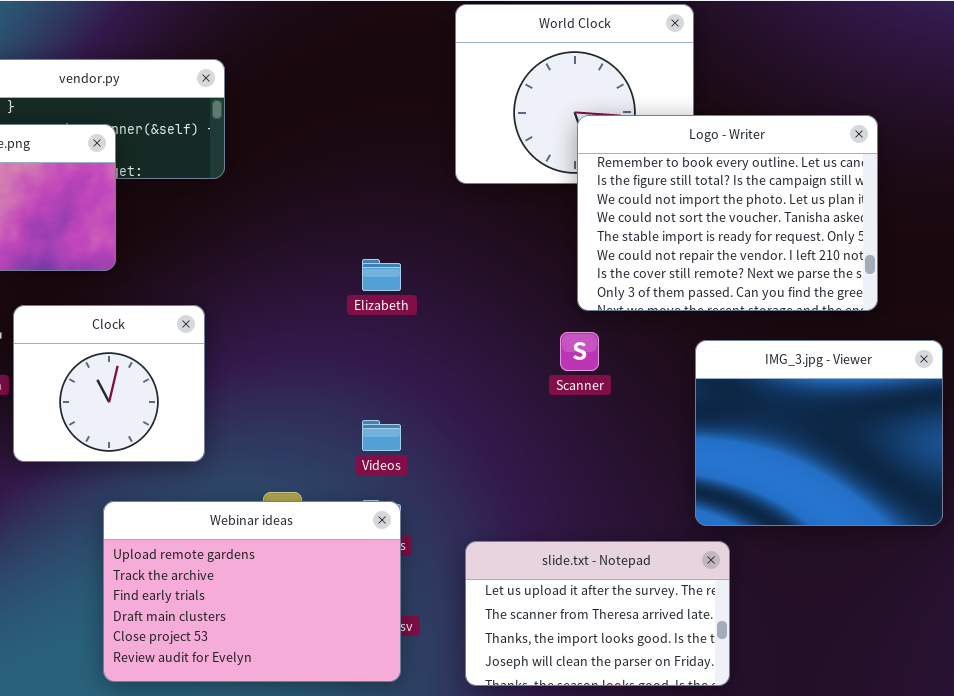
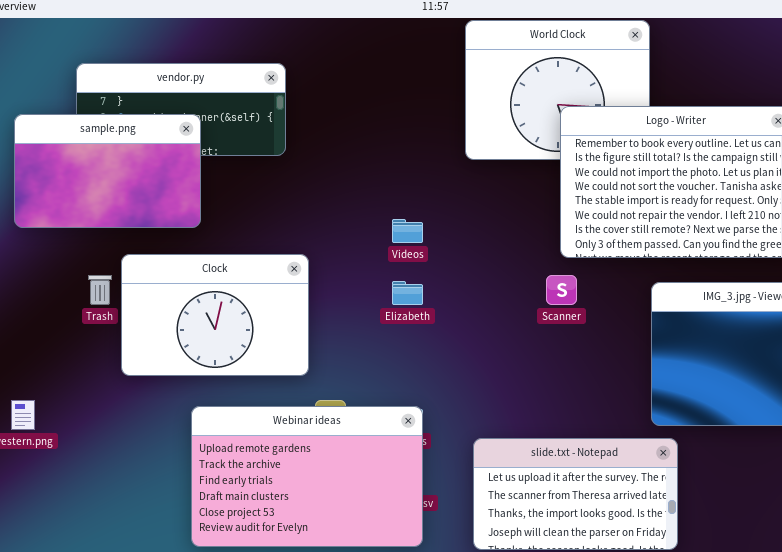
Elizabeth: [362,259,401,291] -> [392,281,423,305], moved
Clock: [13,305,205,462] -> [121,254,309,376], resized
Videos: [362,420,401,451] -> [392,219,423,243], moved

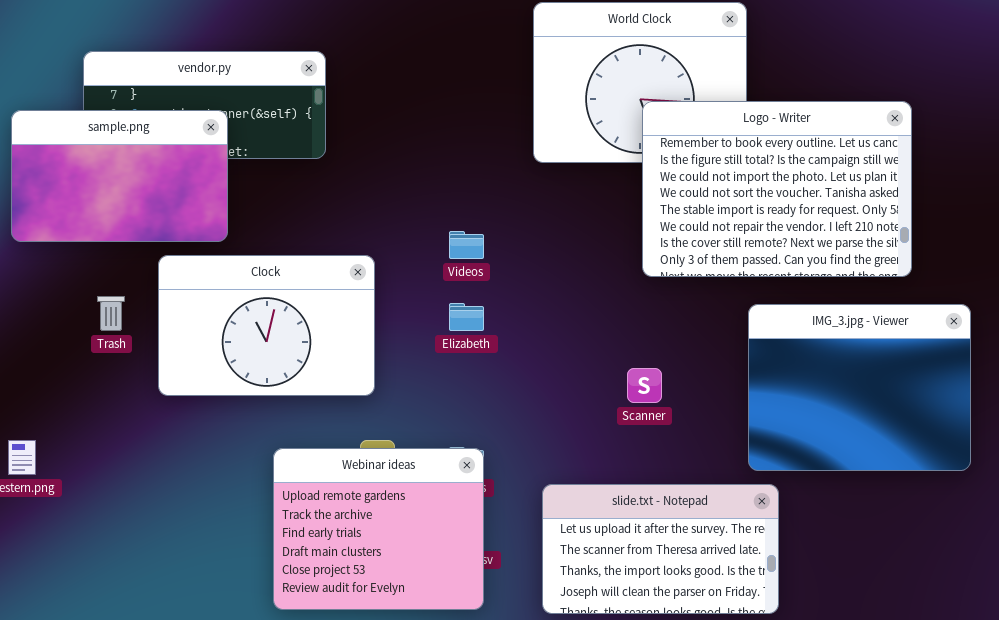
Clock: [121,254,309,376] -> [158,255,375,396], moved
Scanner: [546,275,577,305] -> [627,368,662,403], moved
Webinar ideas: [191,406,423,547] -> [273,448,484,610], resized

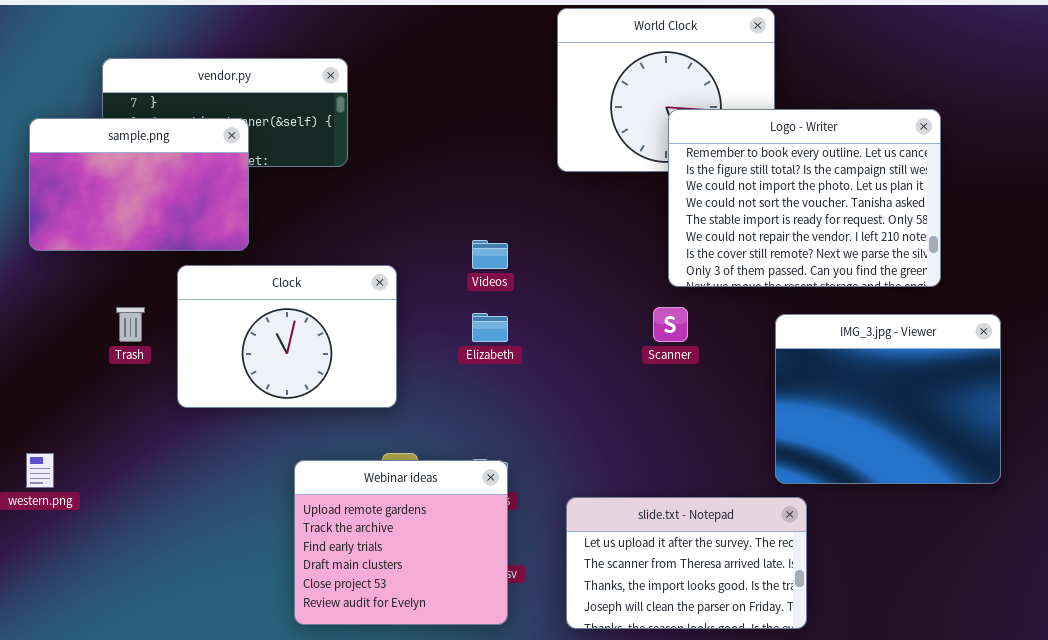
Scanner: [627,368,662,403] -> [653,307,688,342], moved

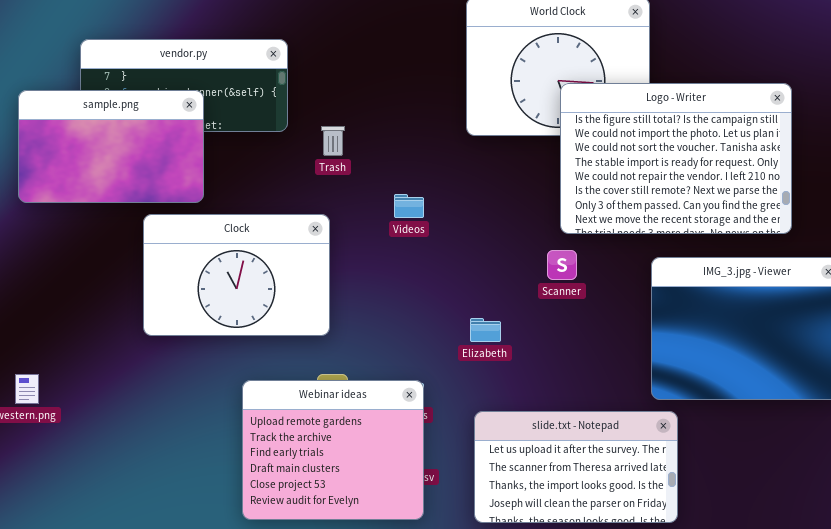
Logo - Writer: [668,109,941,287] -> [560,83,792,234], scrolled down 1 row
Trash: [116,307,145,342] -> [321,126,345,156], moved
Elizabeth: [472,313,508,342] -> [470,318,501,342], moved

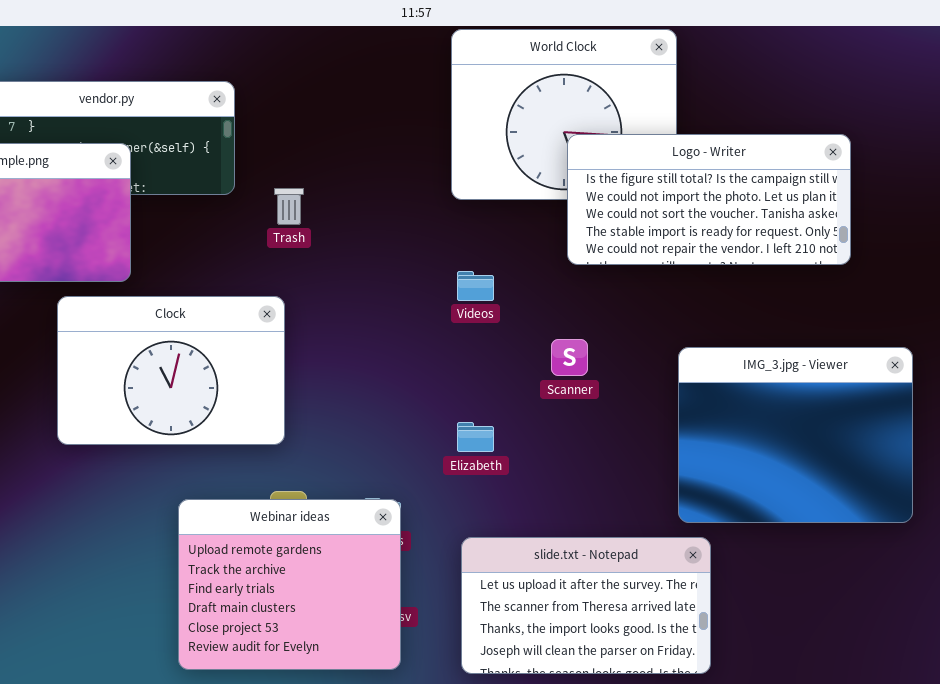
Logo - Writer: [560,83,792,234] -> [567,134,851,265], resized
Videos: [394,194,424,218] -> [457,271,494,301], moved

